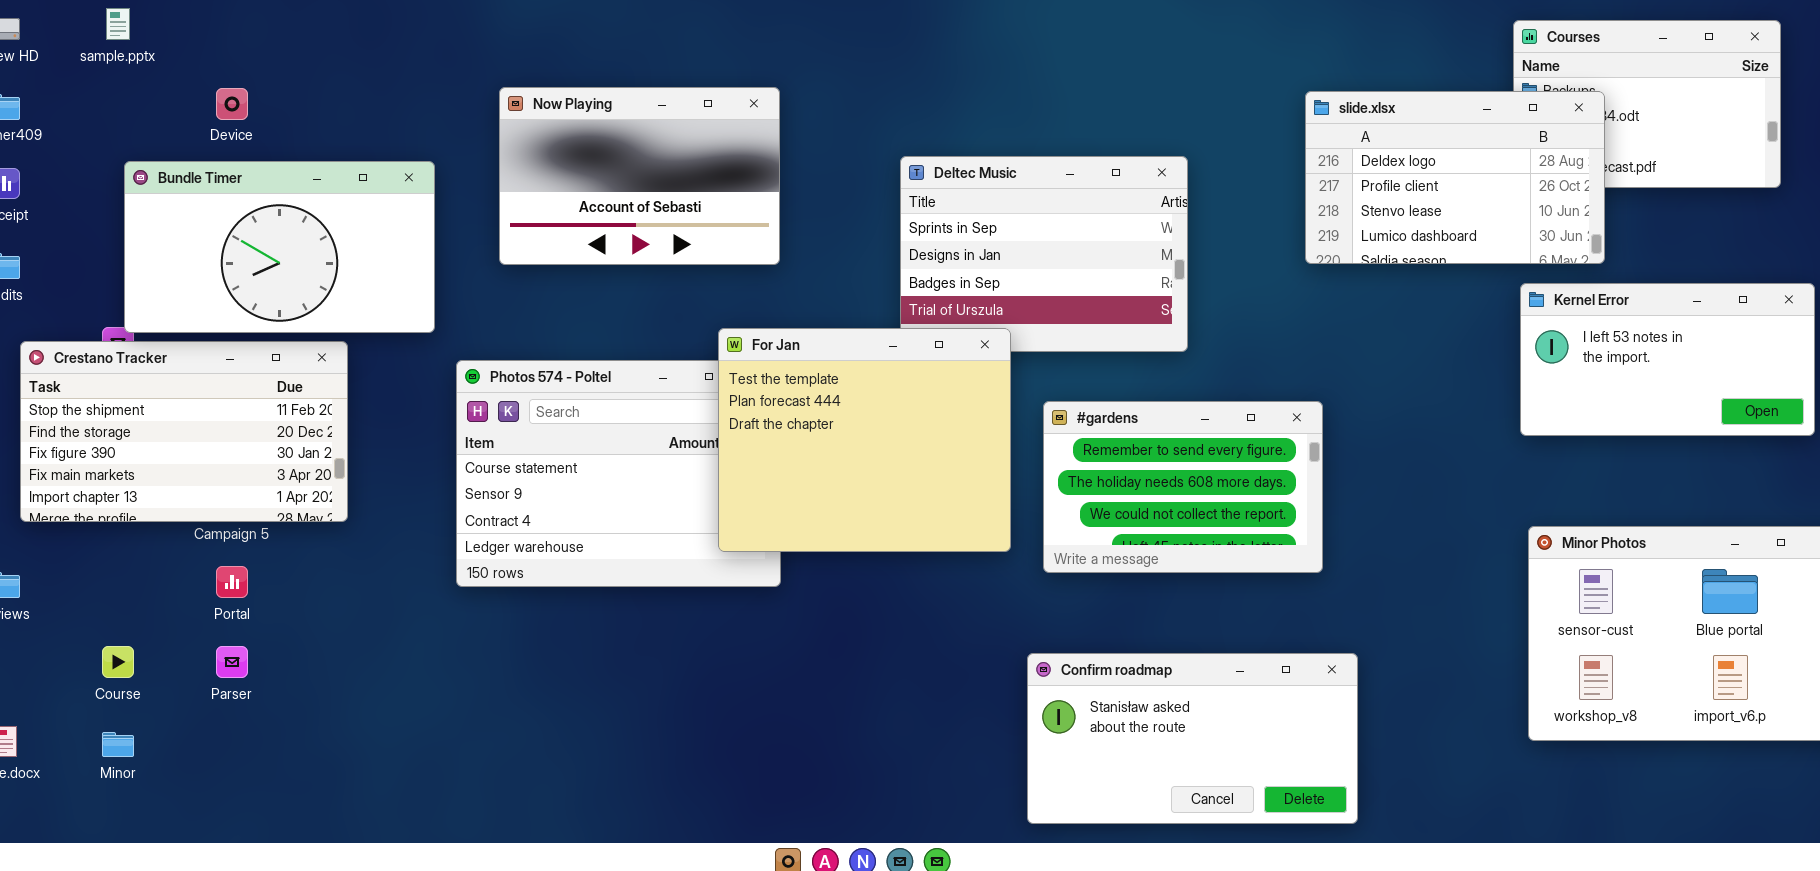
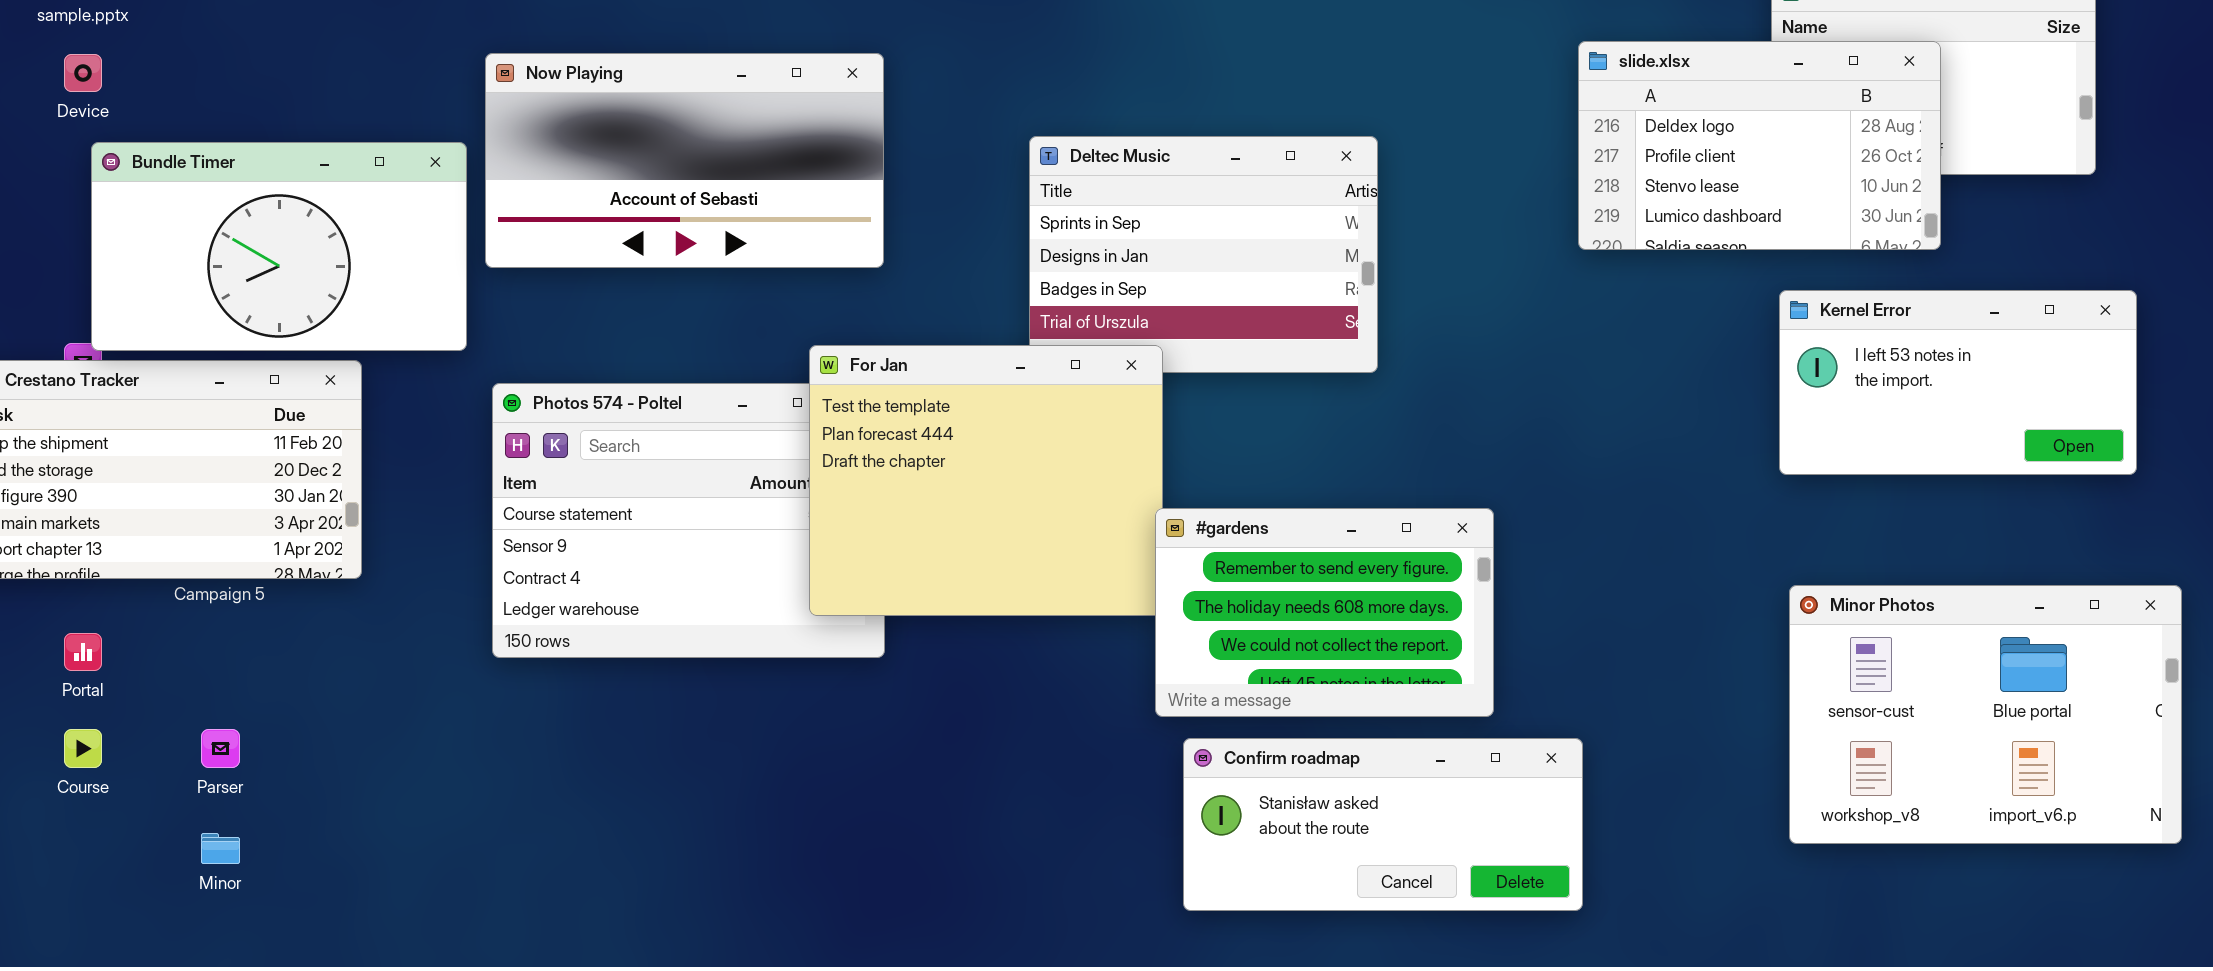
Now Playing: [499,87,780,265] -> [485,53,884,268], resized
Device: [216,88,248,120] -> [64,54,102,92], moved
slide.xlsx: [1305,91,1605,264] -> [1578,41,1941,250], moved
#gardens: [1043,401,1323,573] -> [1155,508,1494,717], moved
Portal: [216,566,248,598] -> [64,633,102,671], moved
Confirm roadmap: [1027,653,1358,824] -> [1183,738,1583,911], resized
Minor: [102,732,134,757] -> [201,833,240,864], moved

